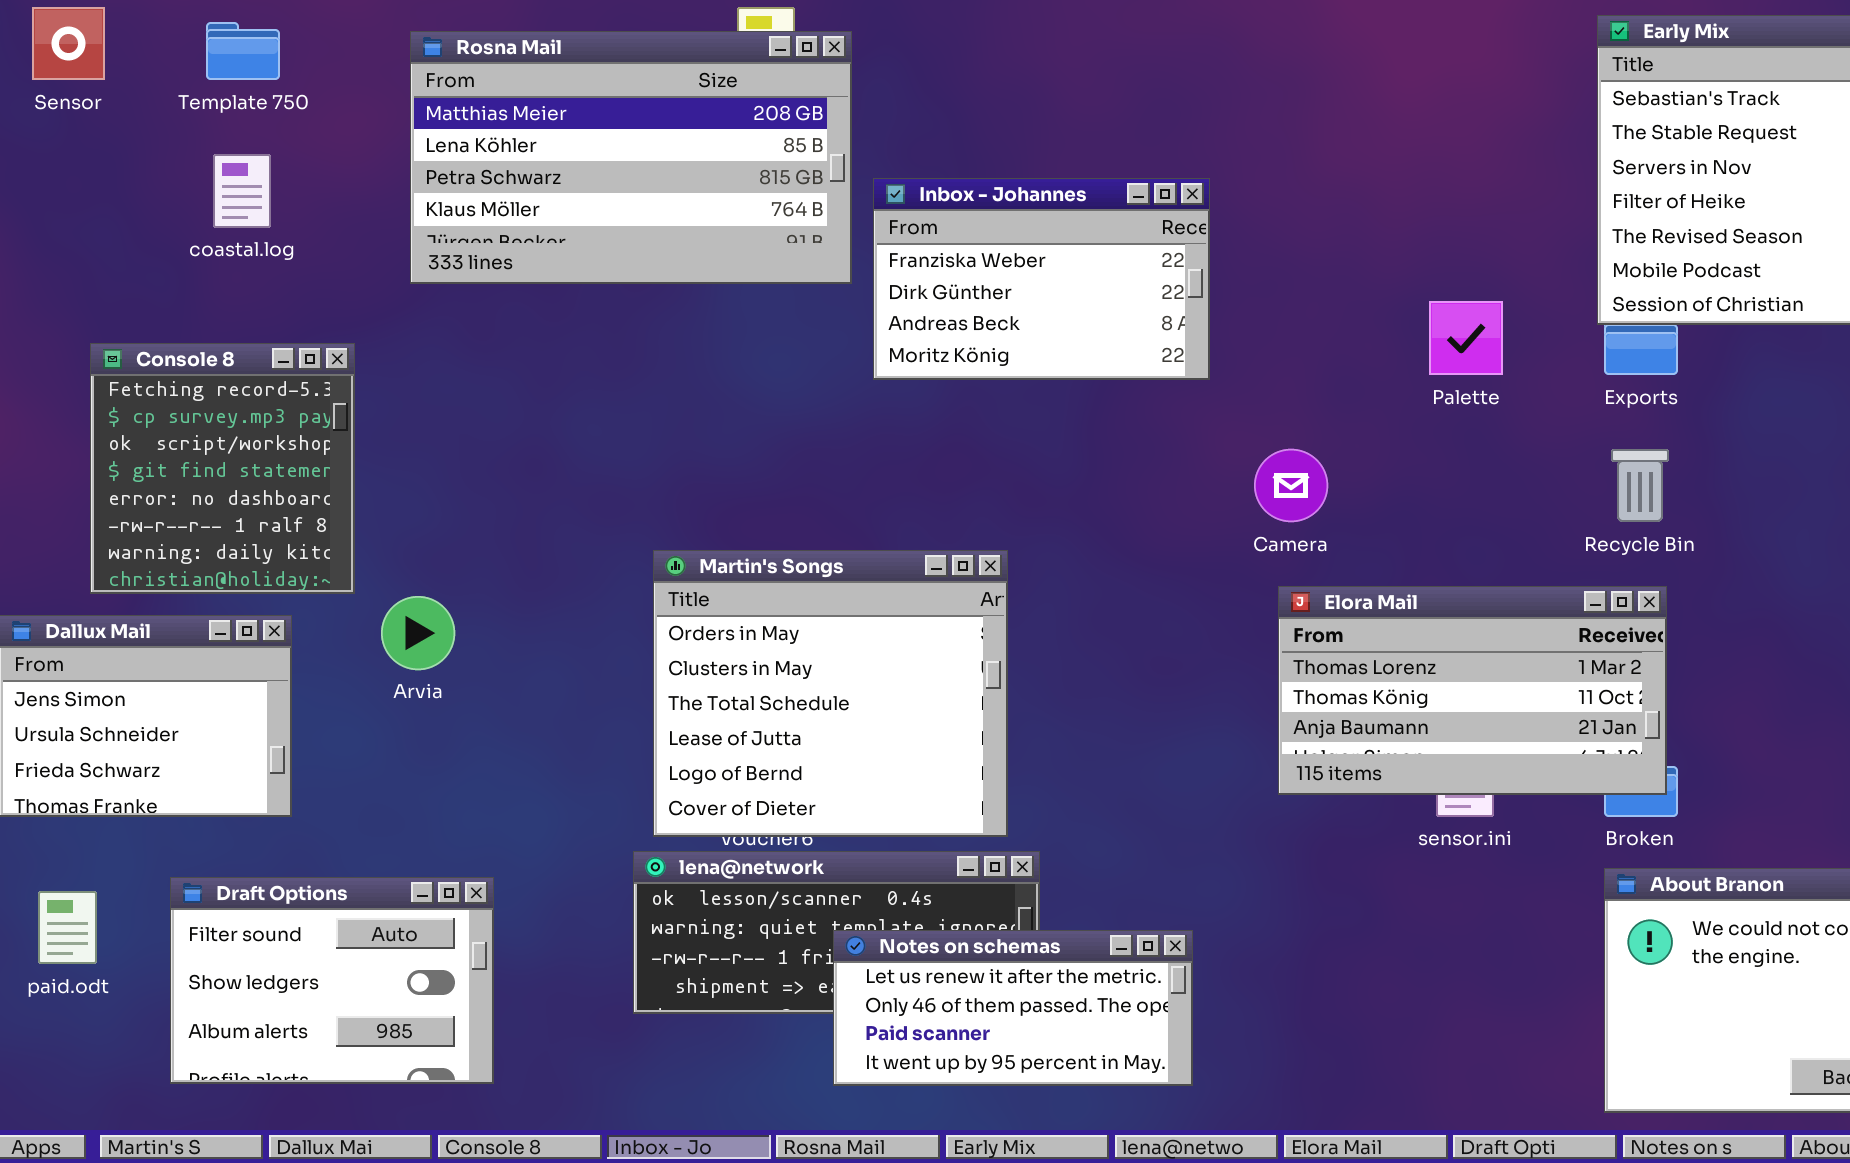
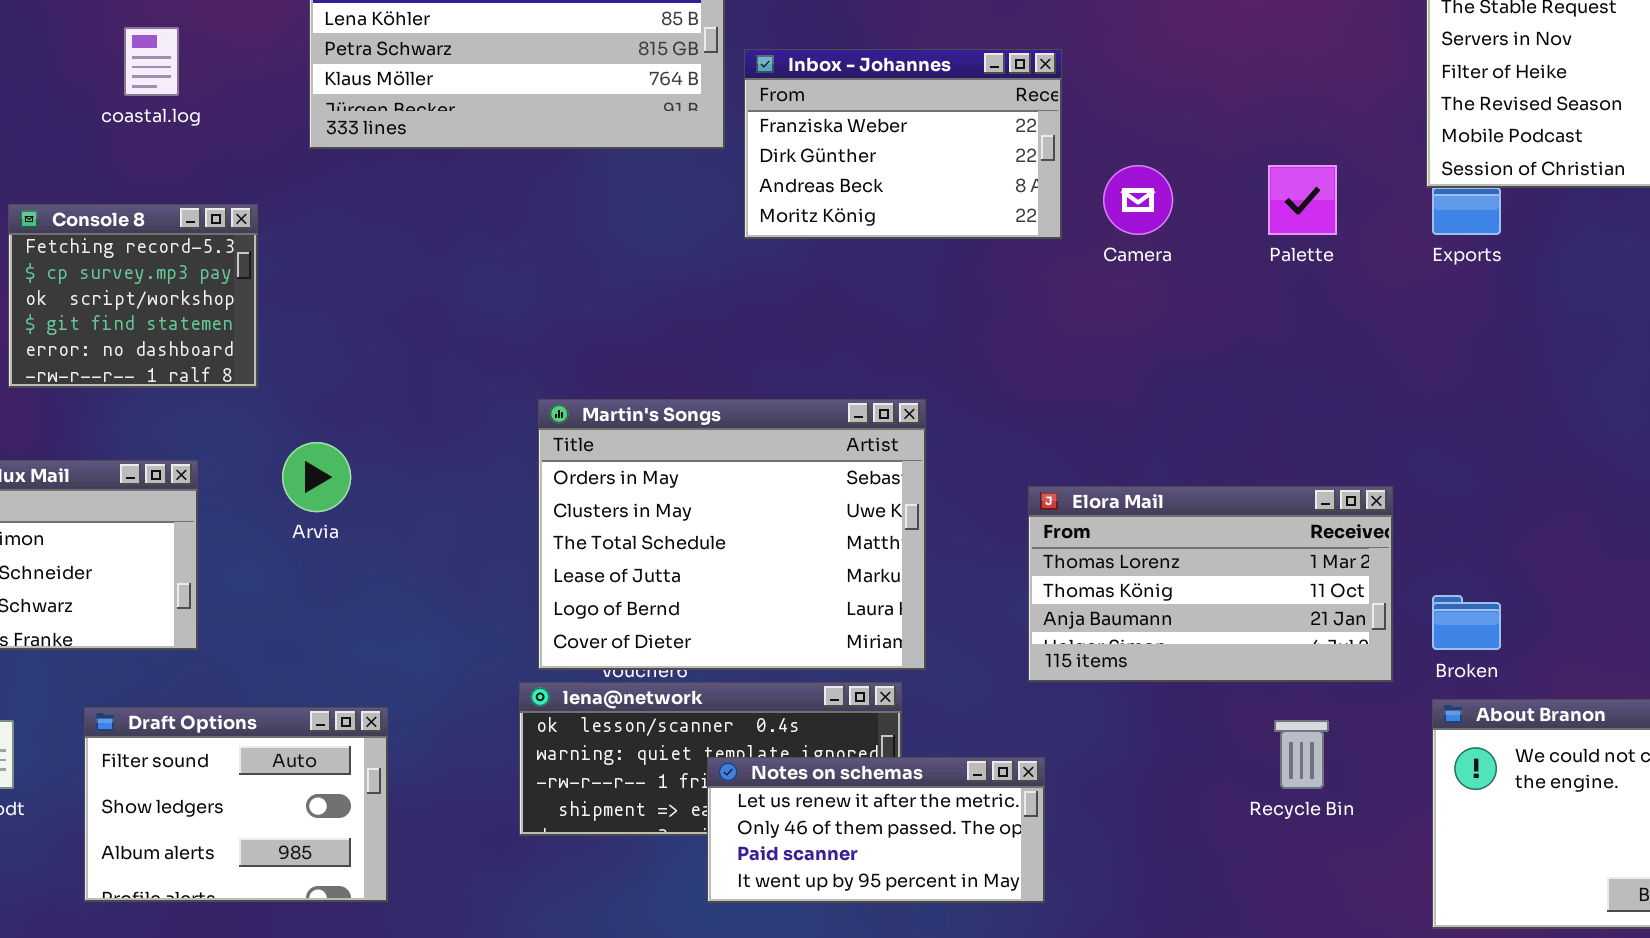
Console 8: [90,343,355,594] -> [8,204,258,388], resized
Camera: [1254,449,1328,522] -> [1103,165,1173,235], moved
Recycle Bin: [1611,449,1669,522] -> [1274,720,1329,789], moved
Martin's Songs: [653,550,1008,837] -> [538,399,926,670], resized
Elora Mail: [1278,586,1667,795] -> [1028,486,1393,682], moved

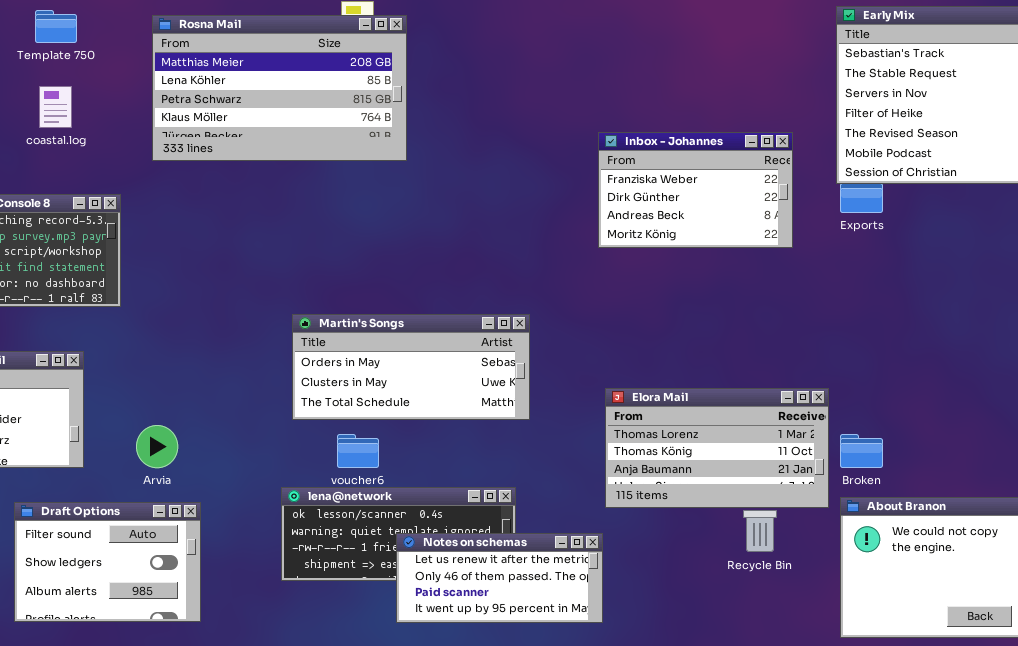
Inbox - Johannes: [744,49,1062,239] -> [598,132,793,248], moved
Martin's Songs: [538,399,926,670] -> [292,314,530,420], resized
Arvia: [282,442,351,512] -> [136,425,178,468], moved
Elora Mail: [1028,486,1393,682] -> [605,388,829,508], moved

